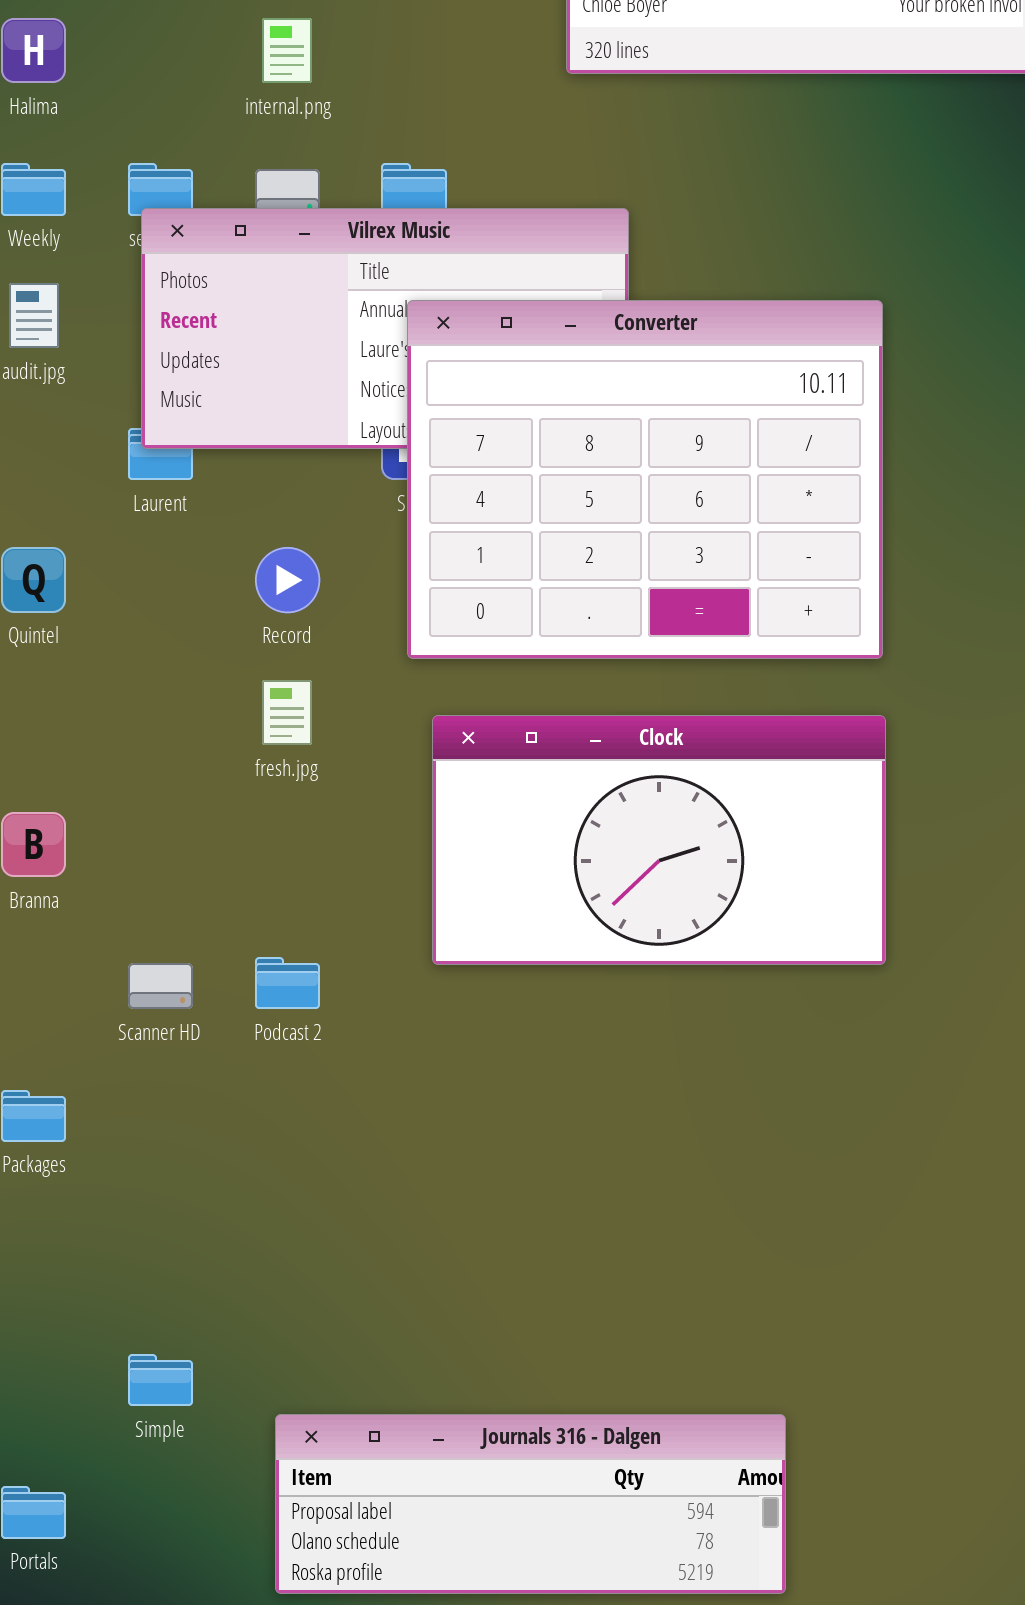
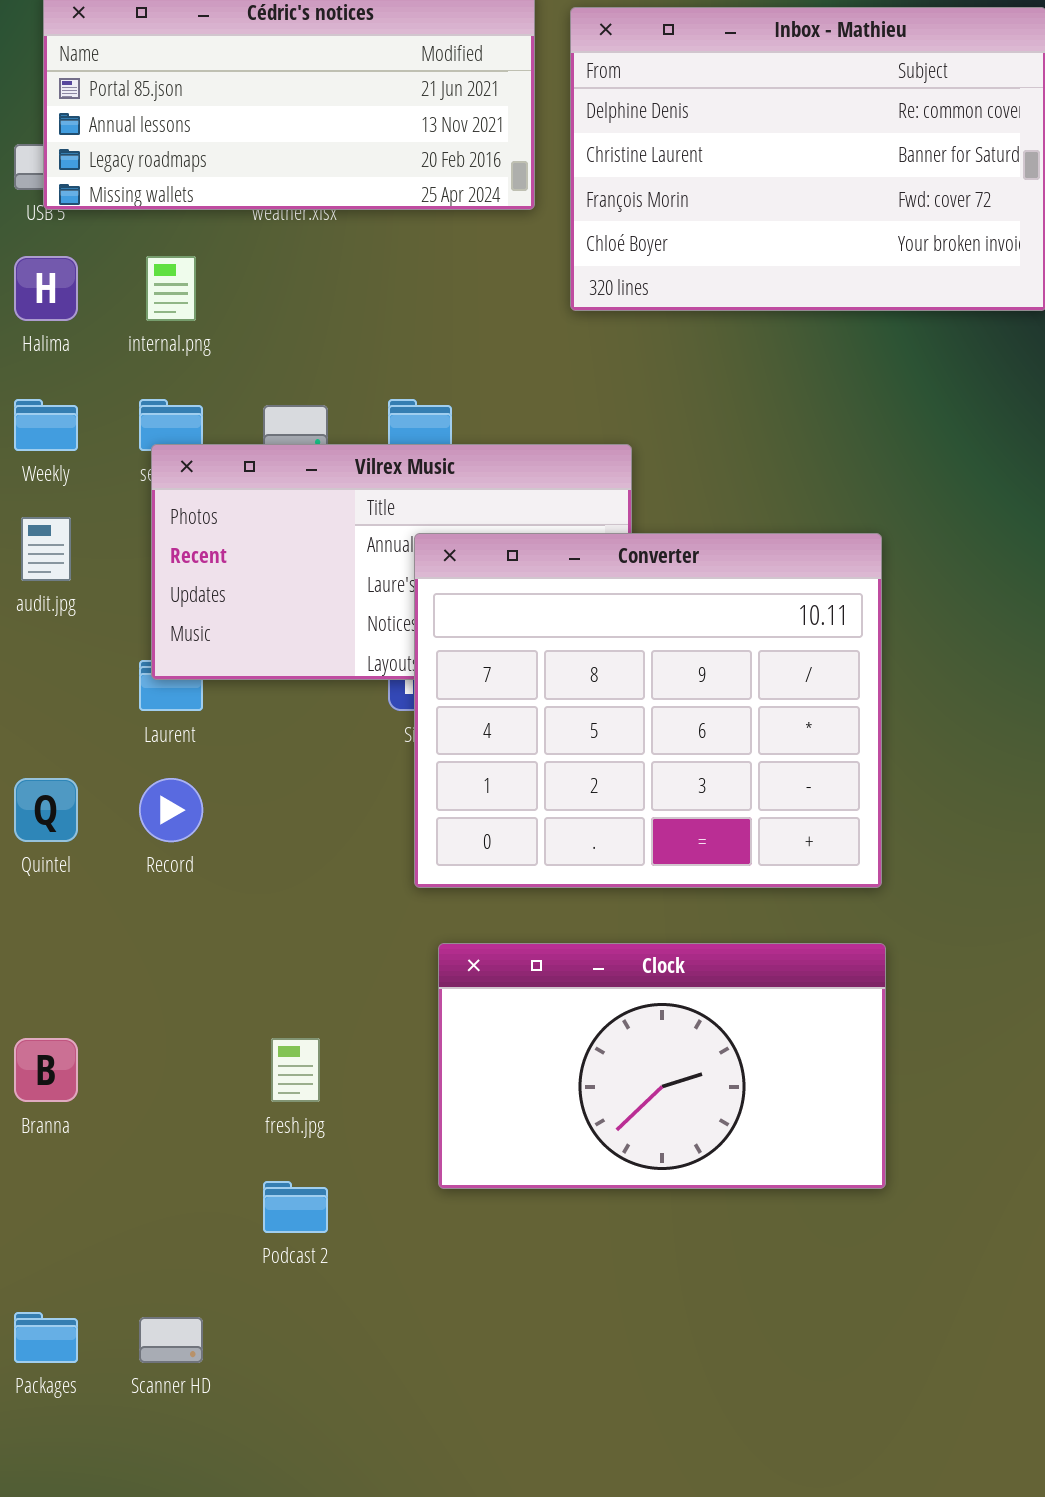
internal.png: [262,18,312,83] -> [146,256,196,321], moved
Record: [255,547,320,613] -> [139,778,203,842], moved
fresh.jpg: [262,680,312,745] -> [271,1038,320,1102], moved
Scanner HD: [128,963,193,1009] -> [139,1317,203,1363], moved

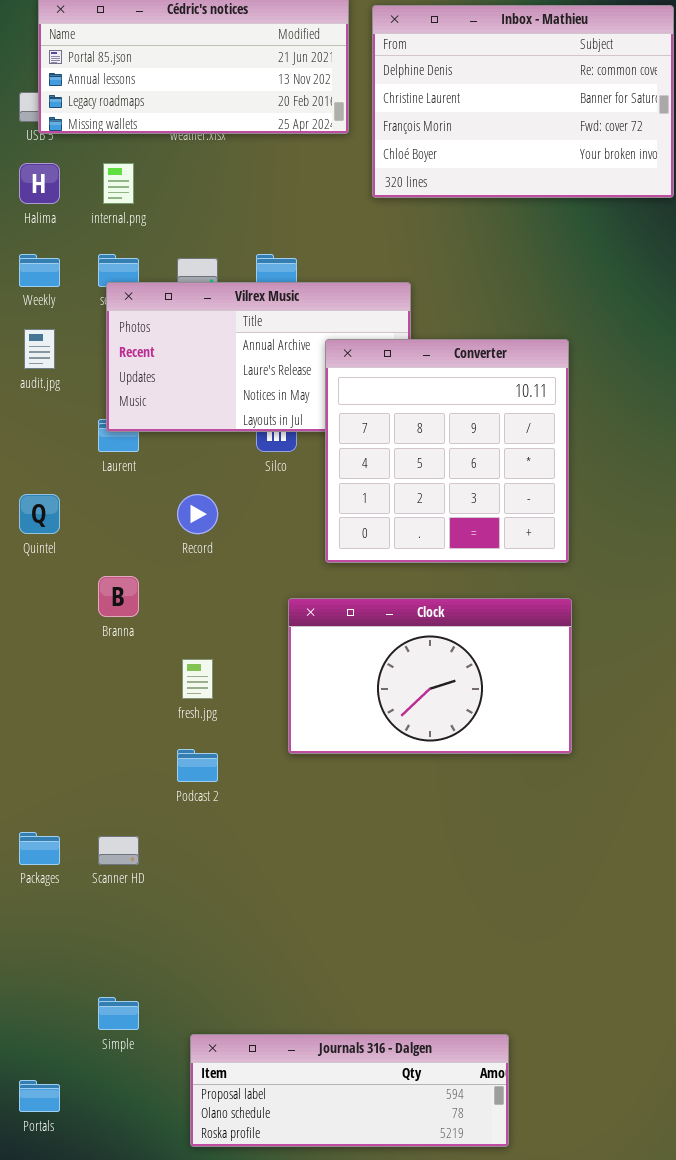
Converter: [414,533,882,888] -> [325,339,569,563], resized
Record: [139,778,203,842] -> [177,494,218,534], moved
Branna: [14,1038,78,1102] -> [98,576,139,617], moved

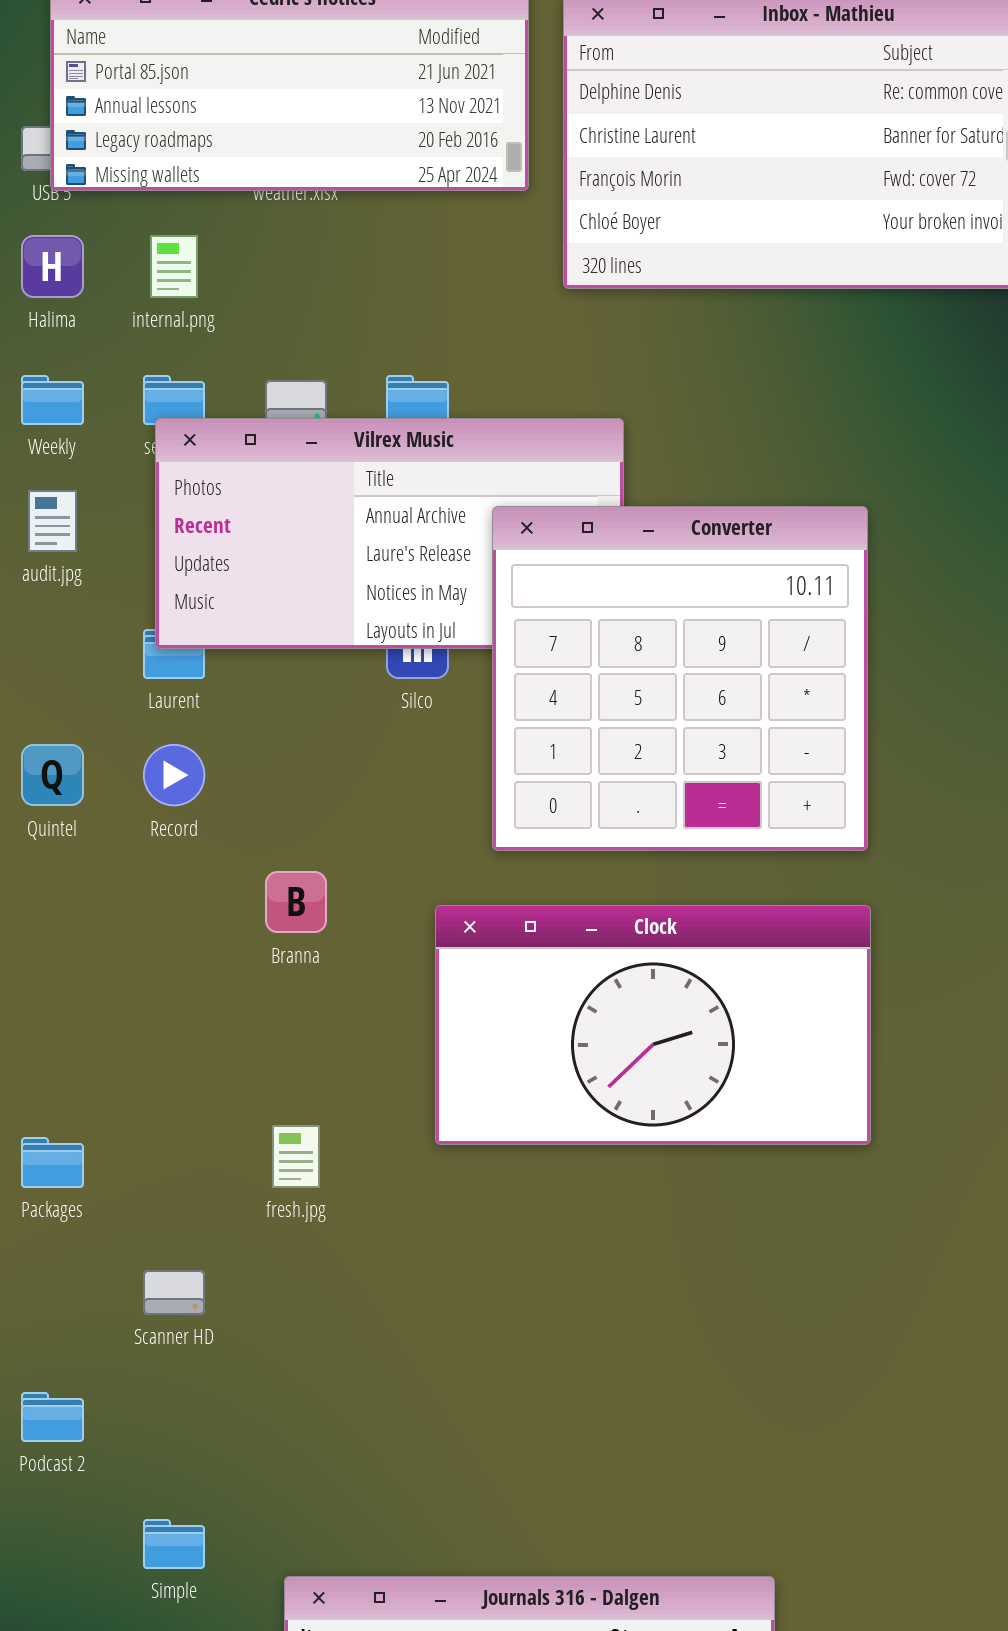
Record: [177,494,218,534] -> [143,744,205,806], moved
Branna: [98,576,139,617] -> [265,871,327,933], moved
fresh.jpg: [182,659,213,699] -> [272,1125,320,1188], moved
Podcast 2: [177,749,218,782] -> [21,1392,84,1442], moved
Packages: [19,832,60,865] -> [21,1137,84,1188], moved

